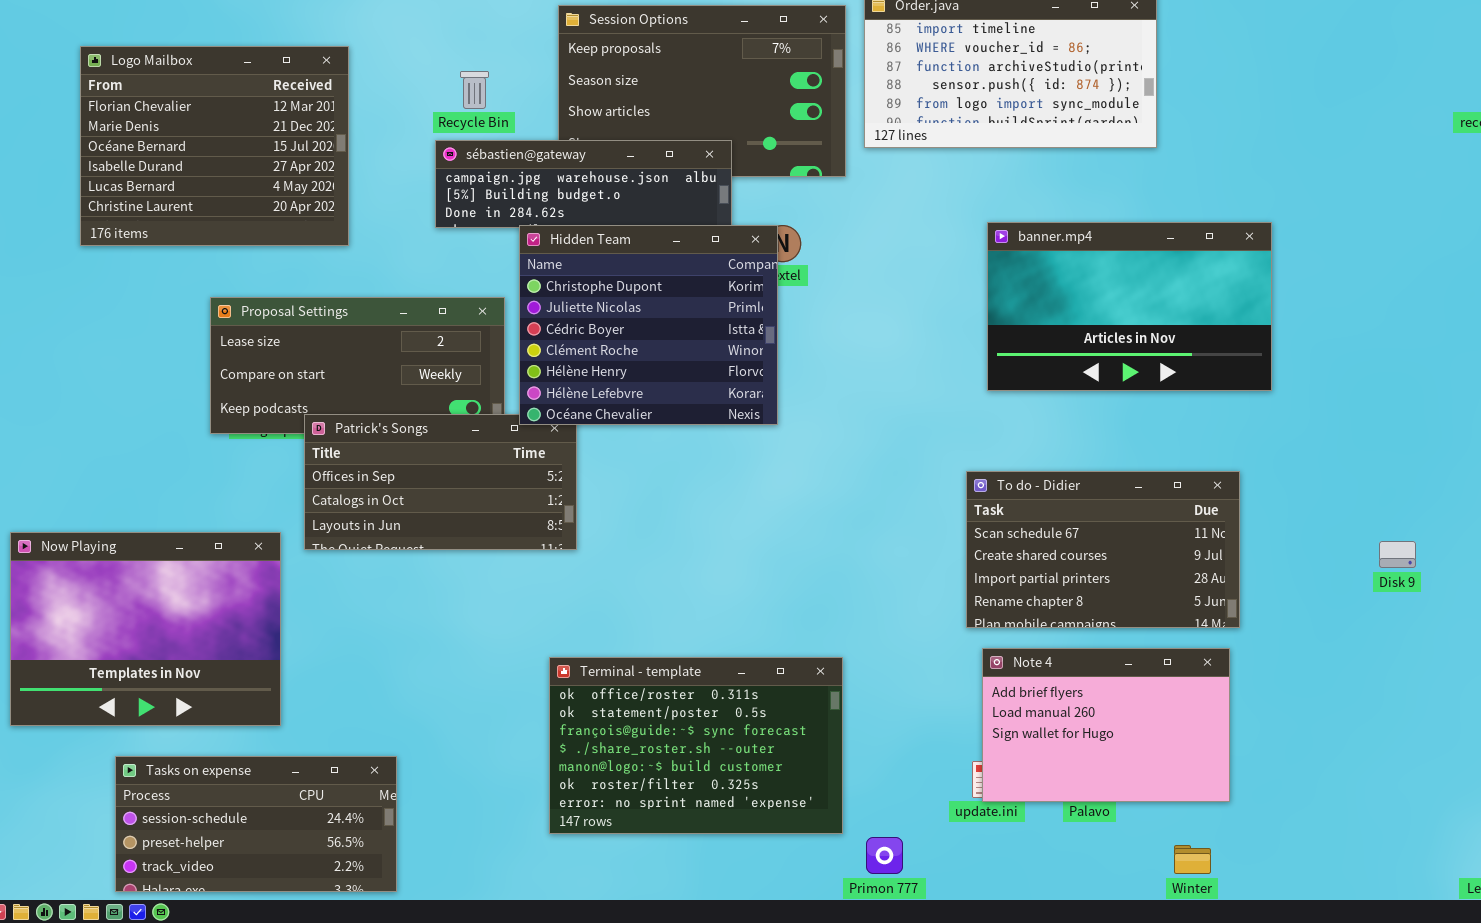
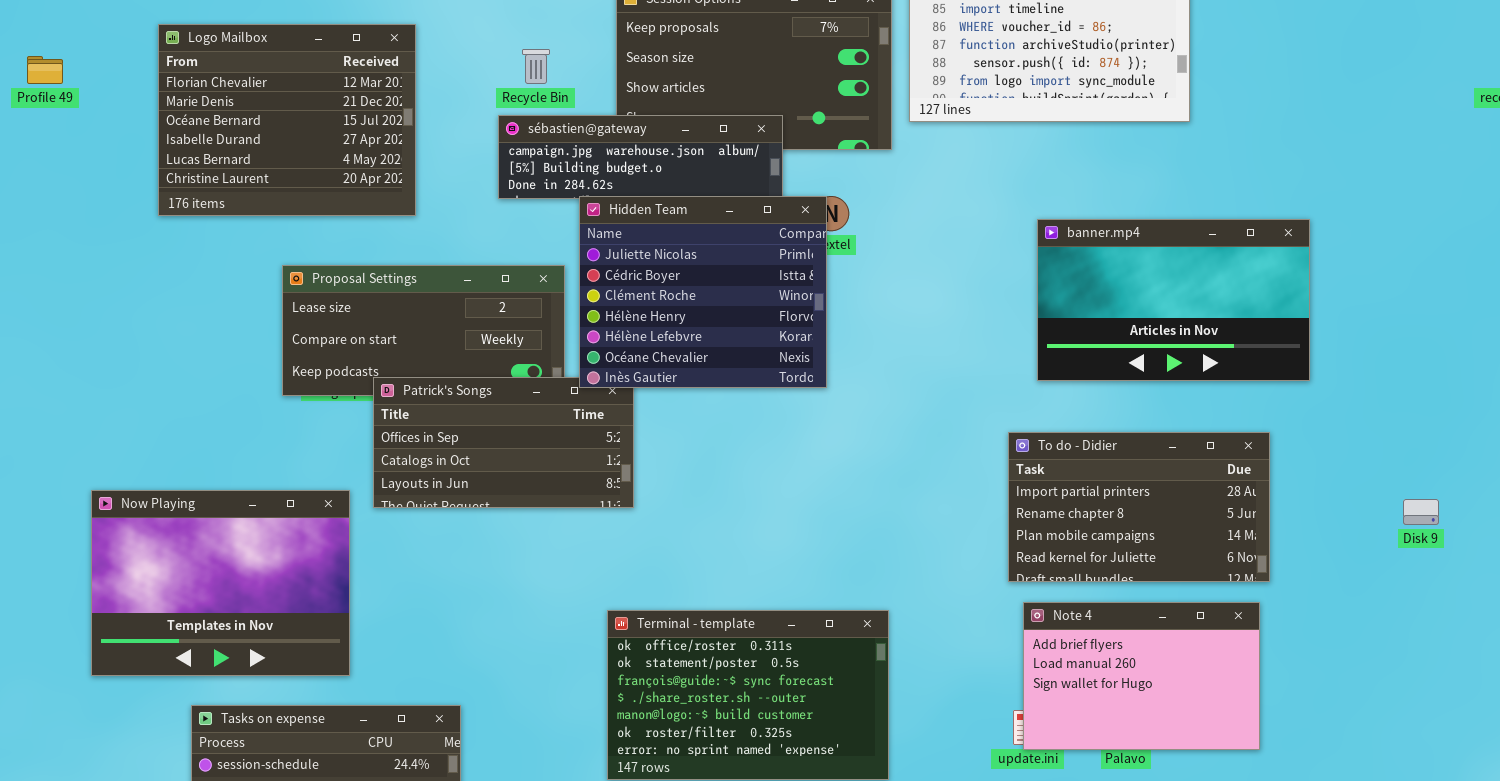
banner.mp4: [987,222,1272,391] -> [1037,219,1310,381], moved
Hidden Team: [519,225,778,425] -> [579,196,827,388], scrolled down 1 row
To do - Didier: [966,471,1240,628] -> [1008,432,1270,582], scrolled down 2 rows

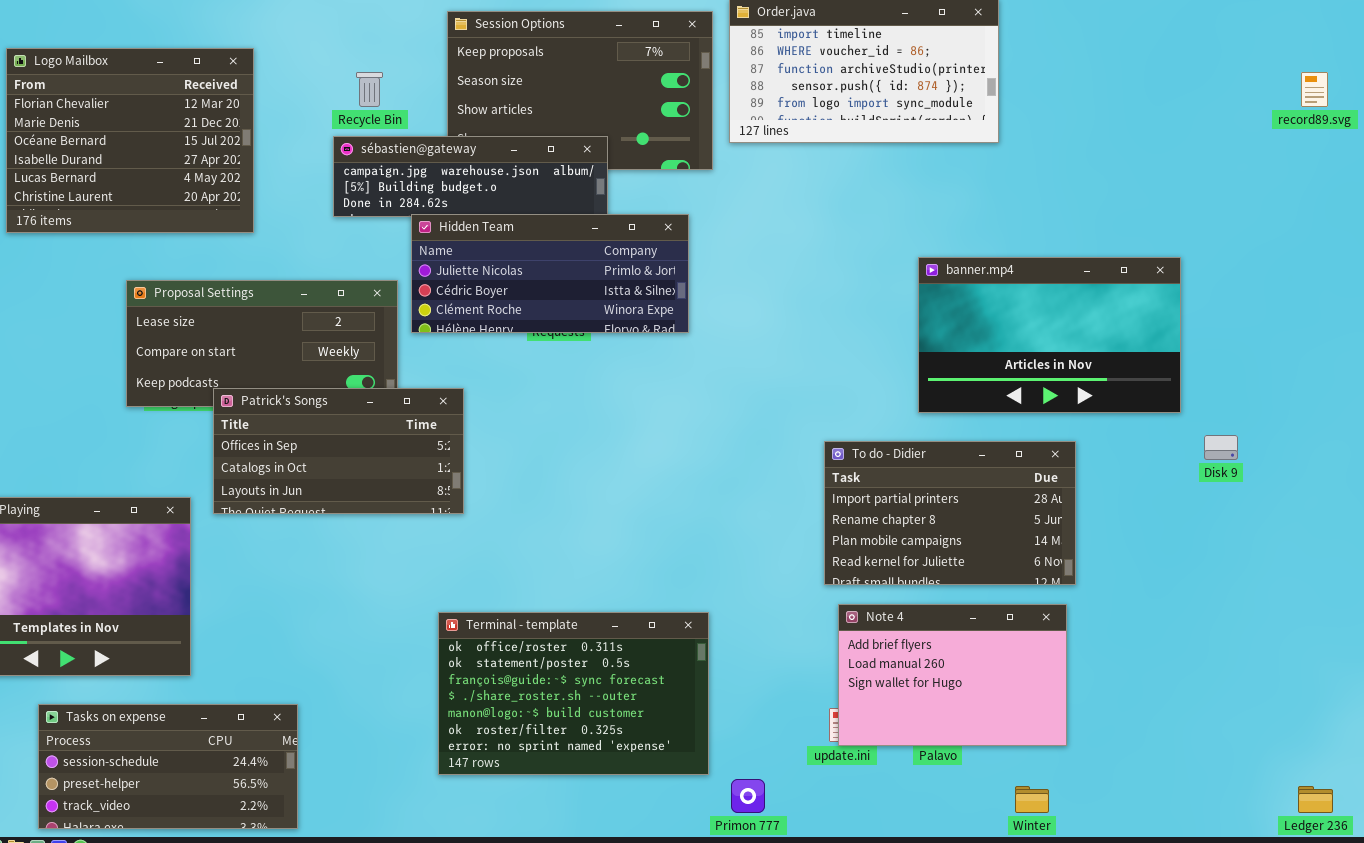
Hidden Team: [579,196,827,388] -> [411,214,689,333], resized
banner.mp4: [1037,219,1310,381] -> [918,257,1181,413], moved
Disk 9: [1403,499,1439,525] -> [1204,435,1238,460], moved

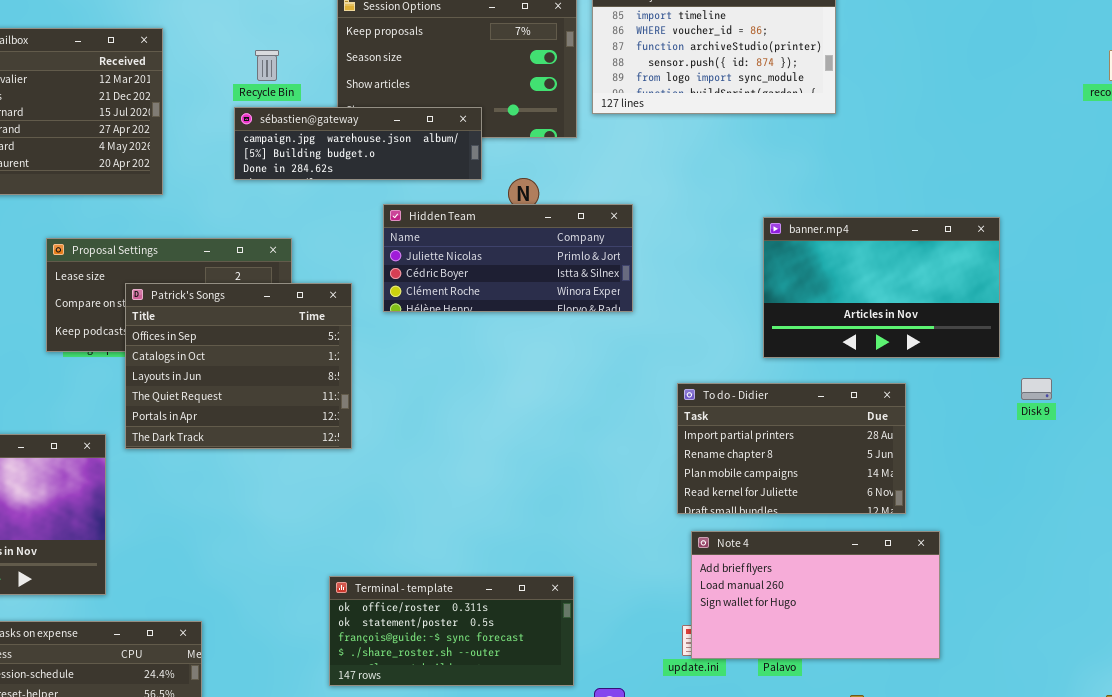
Hidden Team: [411,214,689,333] -> [383,204,633,312], moved
Patrick's Songs: [213,388,464,514] -> [125,283,352,449], resized
Note 4: [838,604,1067,746] -> [691,531,940,659], resized
Terminal - template: [438,612,709,775] -> [329,576,574,686], resized

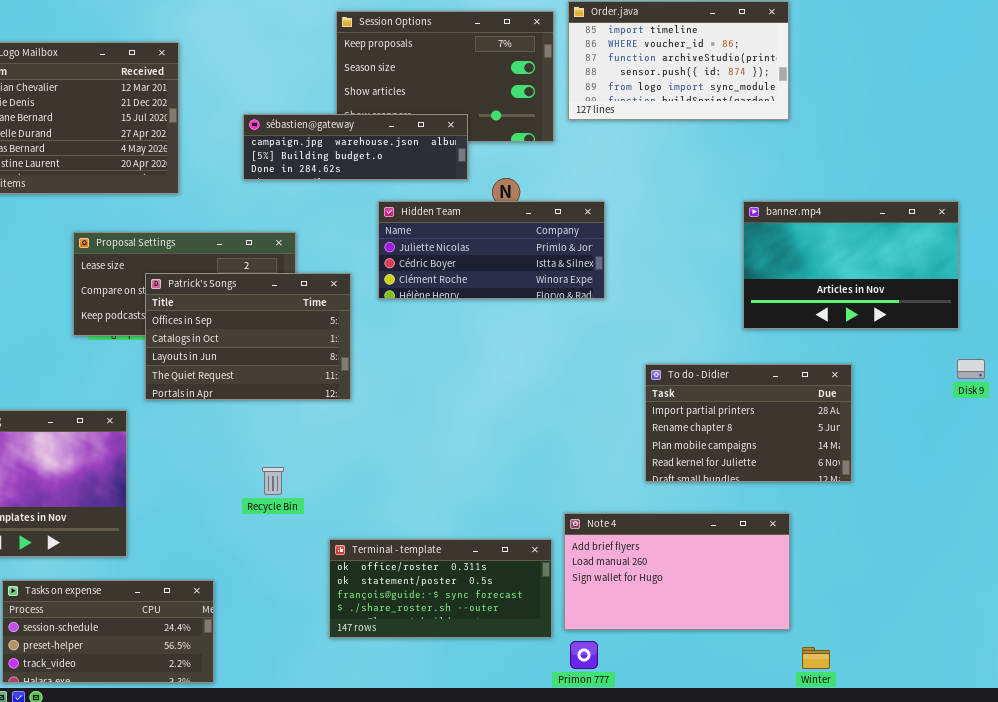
Recycle Bin: [255,50,279,81] -> [262,467,284,495], moved
banner.mp4: [763,217,1000,358] -> [743,201,959,329], moved
Patrick's Songs: [125,283,352,449] -> [145,273,351,400], resized
Note 4: [691,531,940,659] -> [564,513,790,630], moved

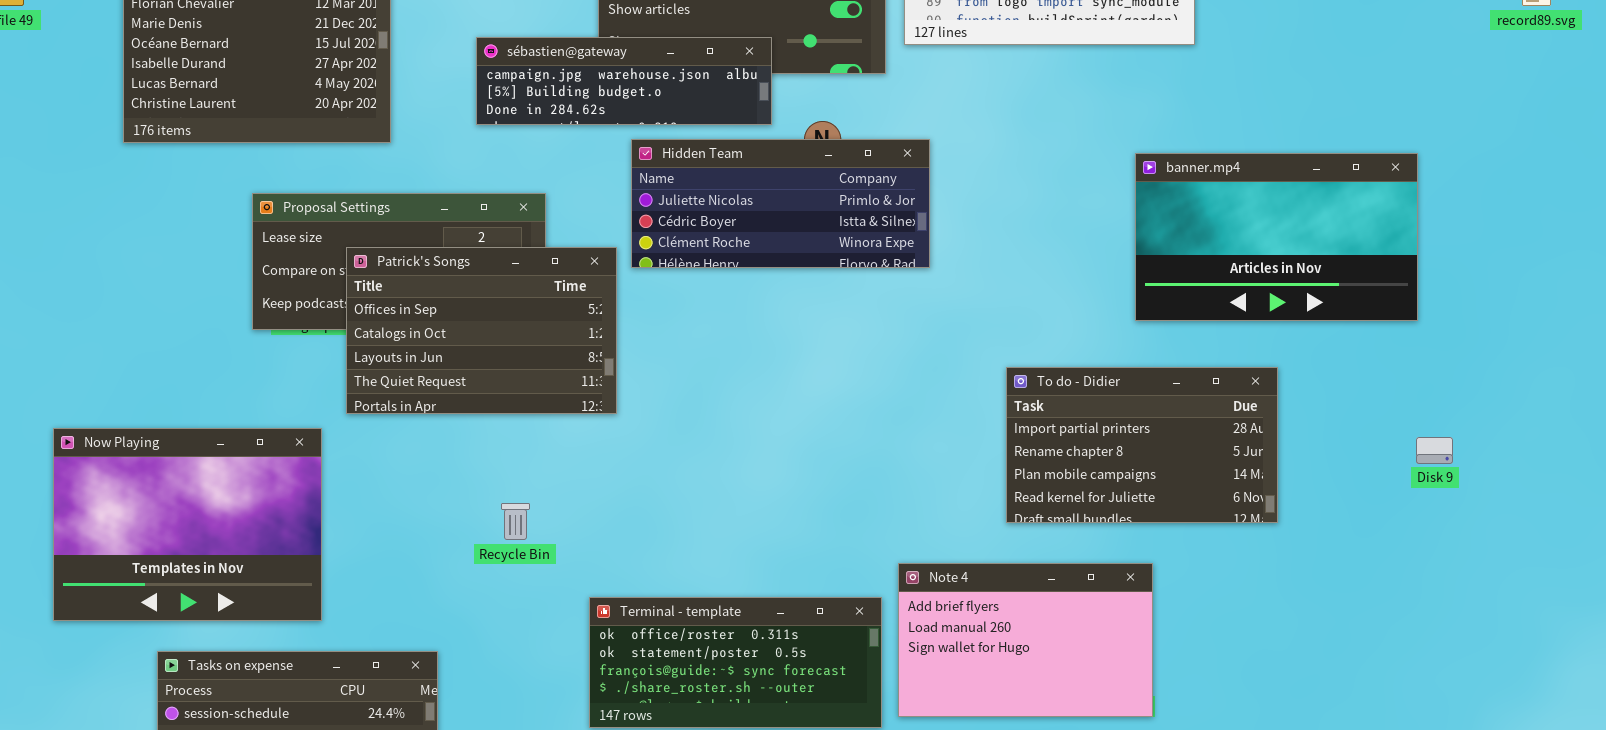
Hidden Team: [378,201,605,299] -> [631,139,930,268], moved
Disk 9: [957,359,985,379] -> [1416,437,1453,464], moved
Note 4: [564,513,790,630] -> [898,563,1153,717], resized

